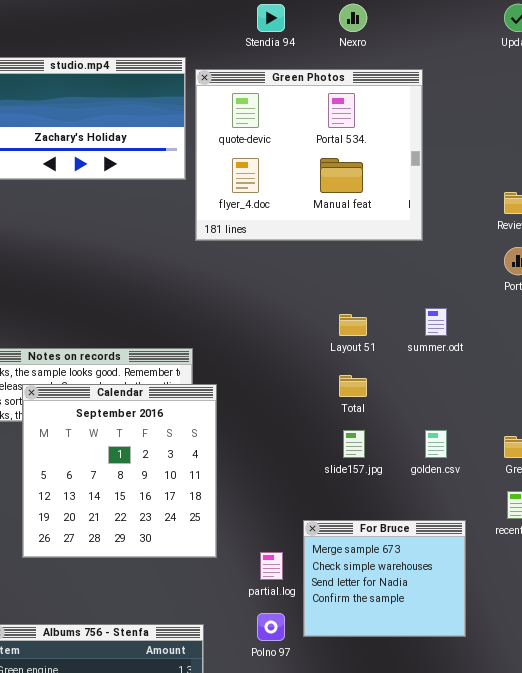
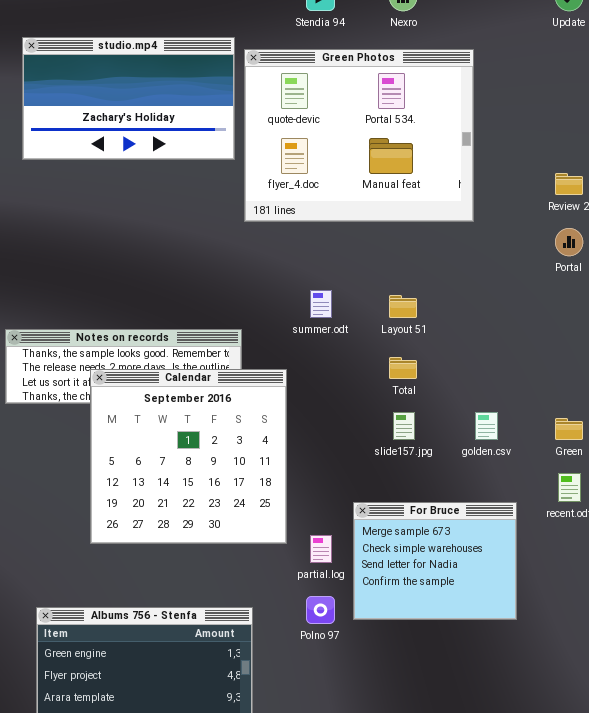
summer.odt: [425,308,447,336] -> [310,290,332,318], moved
Calendar: [22,384,217,558] -> [90,369,287,544], moved

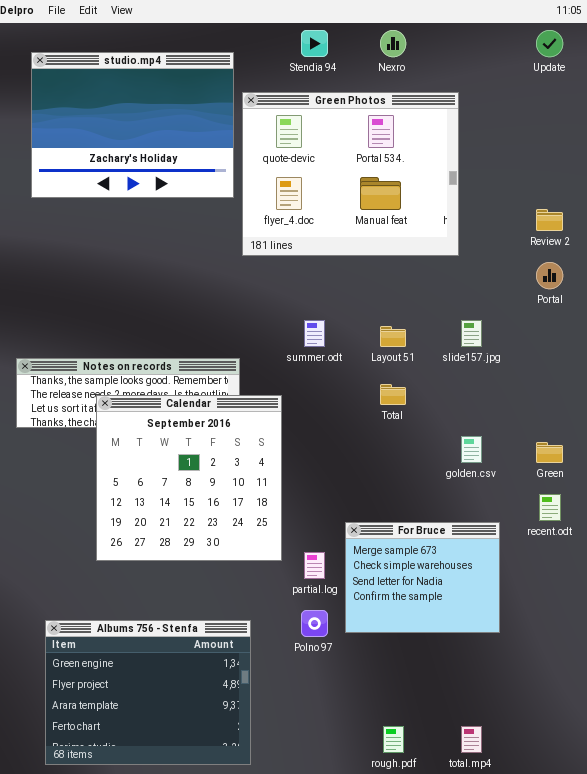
studio.mp4: [22,37,235,160] -> [31,52,234,198], resized
slide157.jpg: [393,412,415,440] -> [461,320,482,347], moved

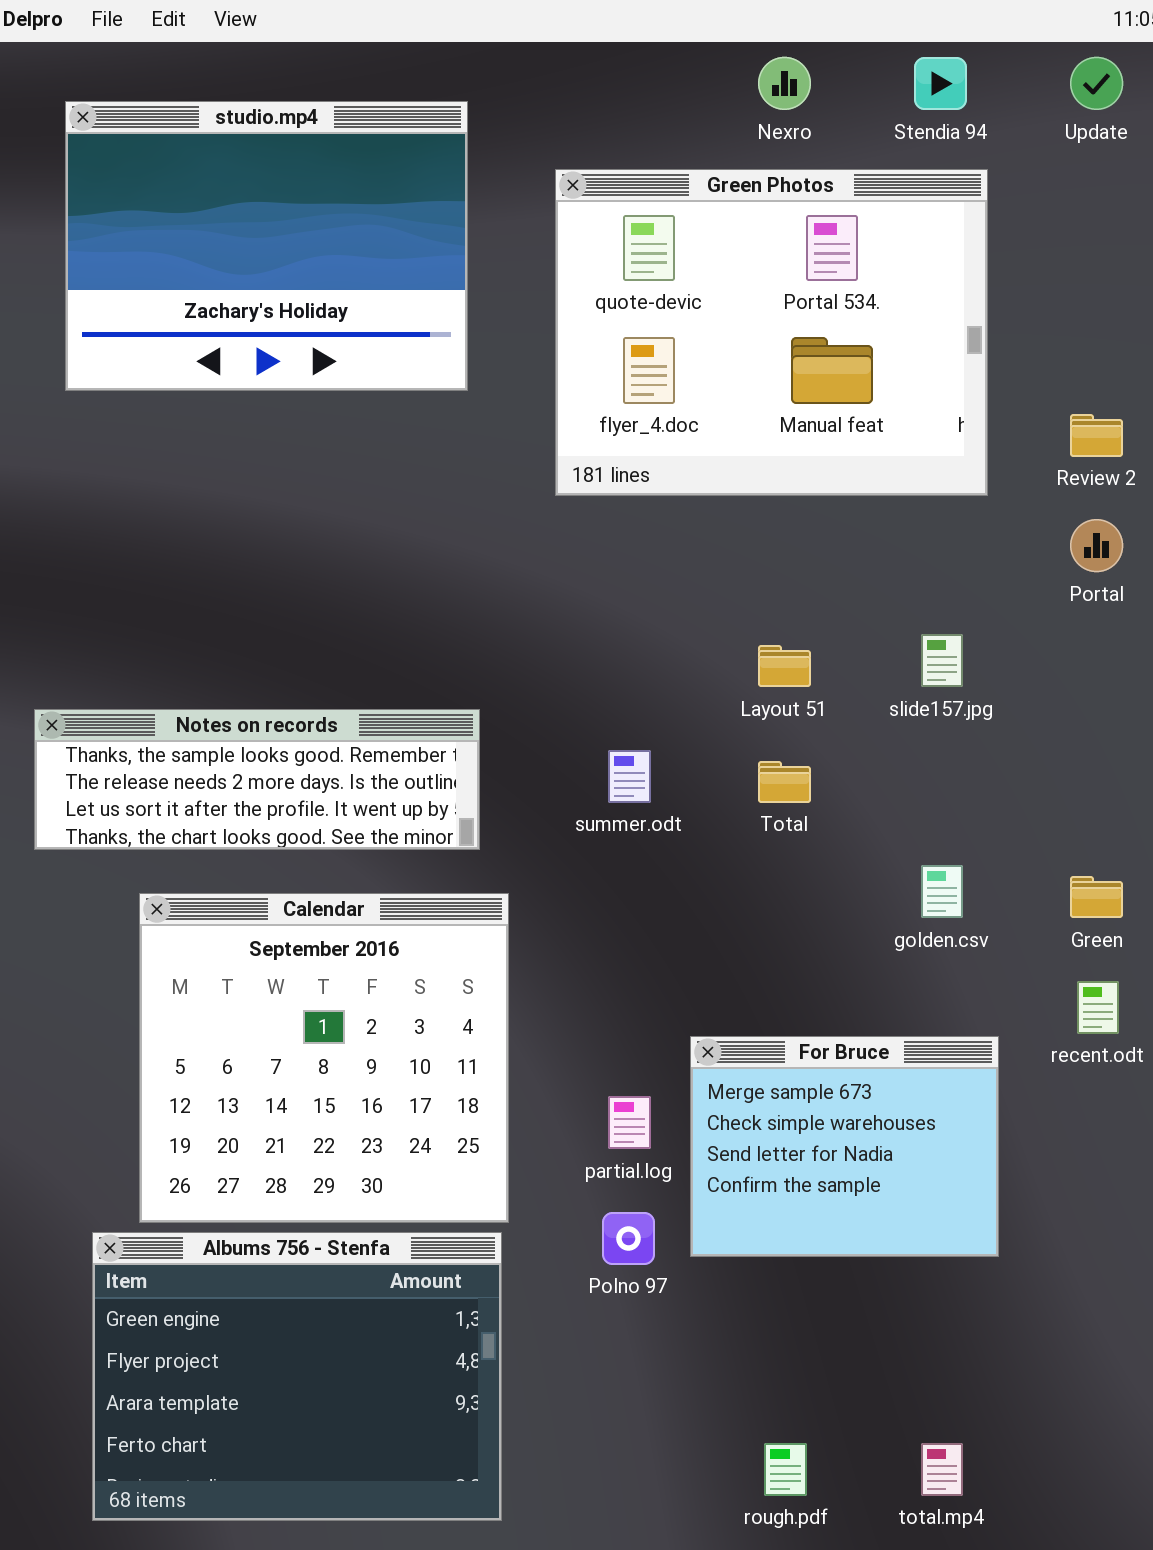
Stendia 94: [301,30,328,57] -> [914,57,967,110], moved
Green Photos: [242,92,459,256] -> [555,169,988,496], moved
summer.odt: [304,320,325,347] -> [608,750,651,803], moved
Calendar: [96,395,282,561] -> [139,893,509,1223], moved

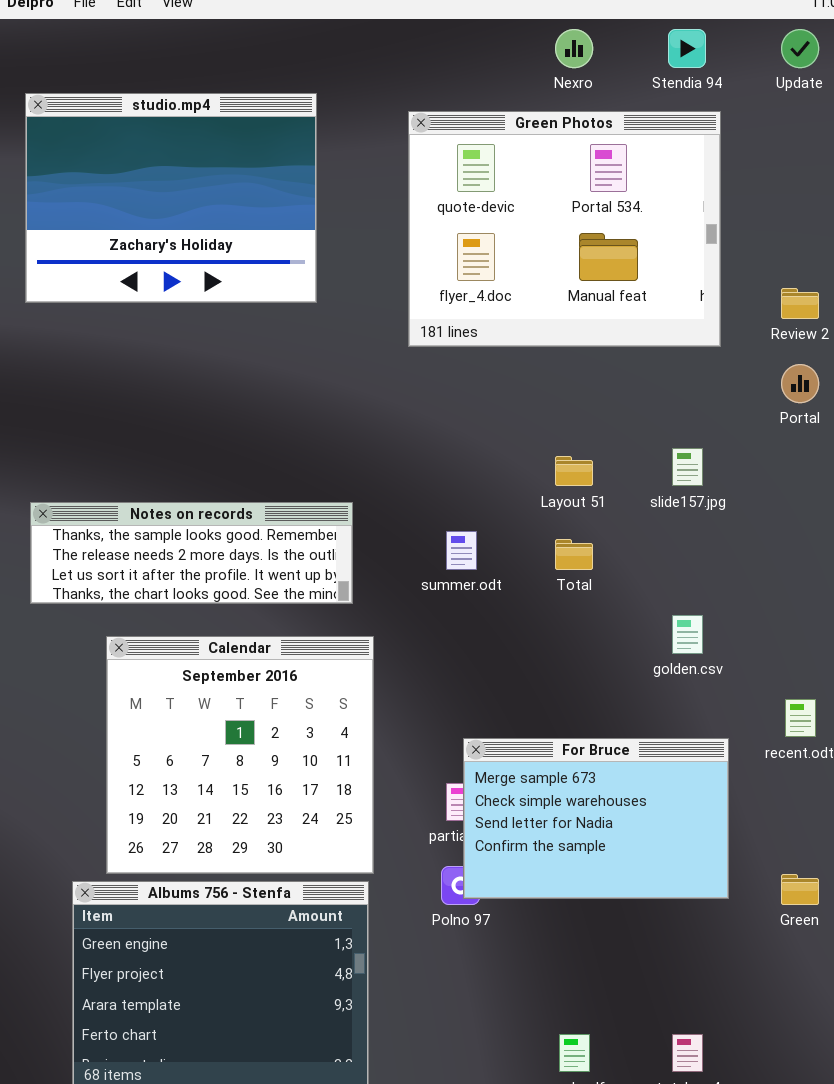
studio.mp4: [65,101,468,391] -> [25,93,317,303], moved
Green: [1070,876,1123,918] -> [781,874,819,905], moved
For Bruce: [690,1036,999,1257] -> [463,738,729,899], resized

